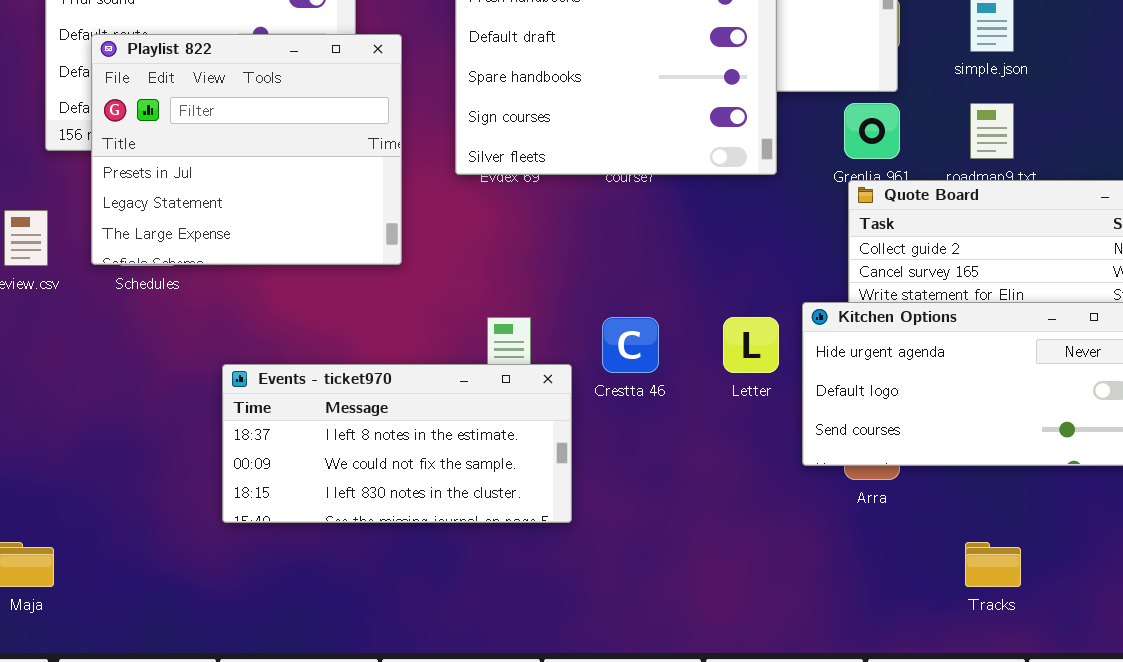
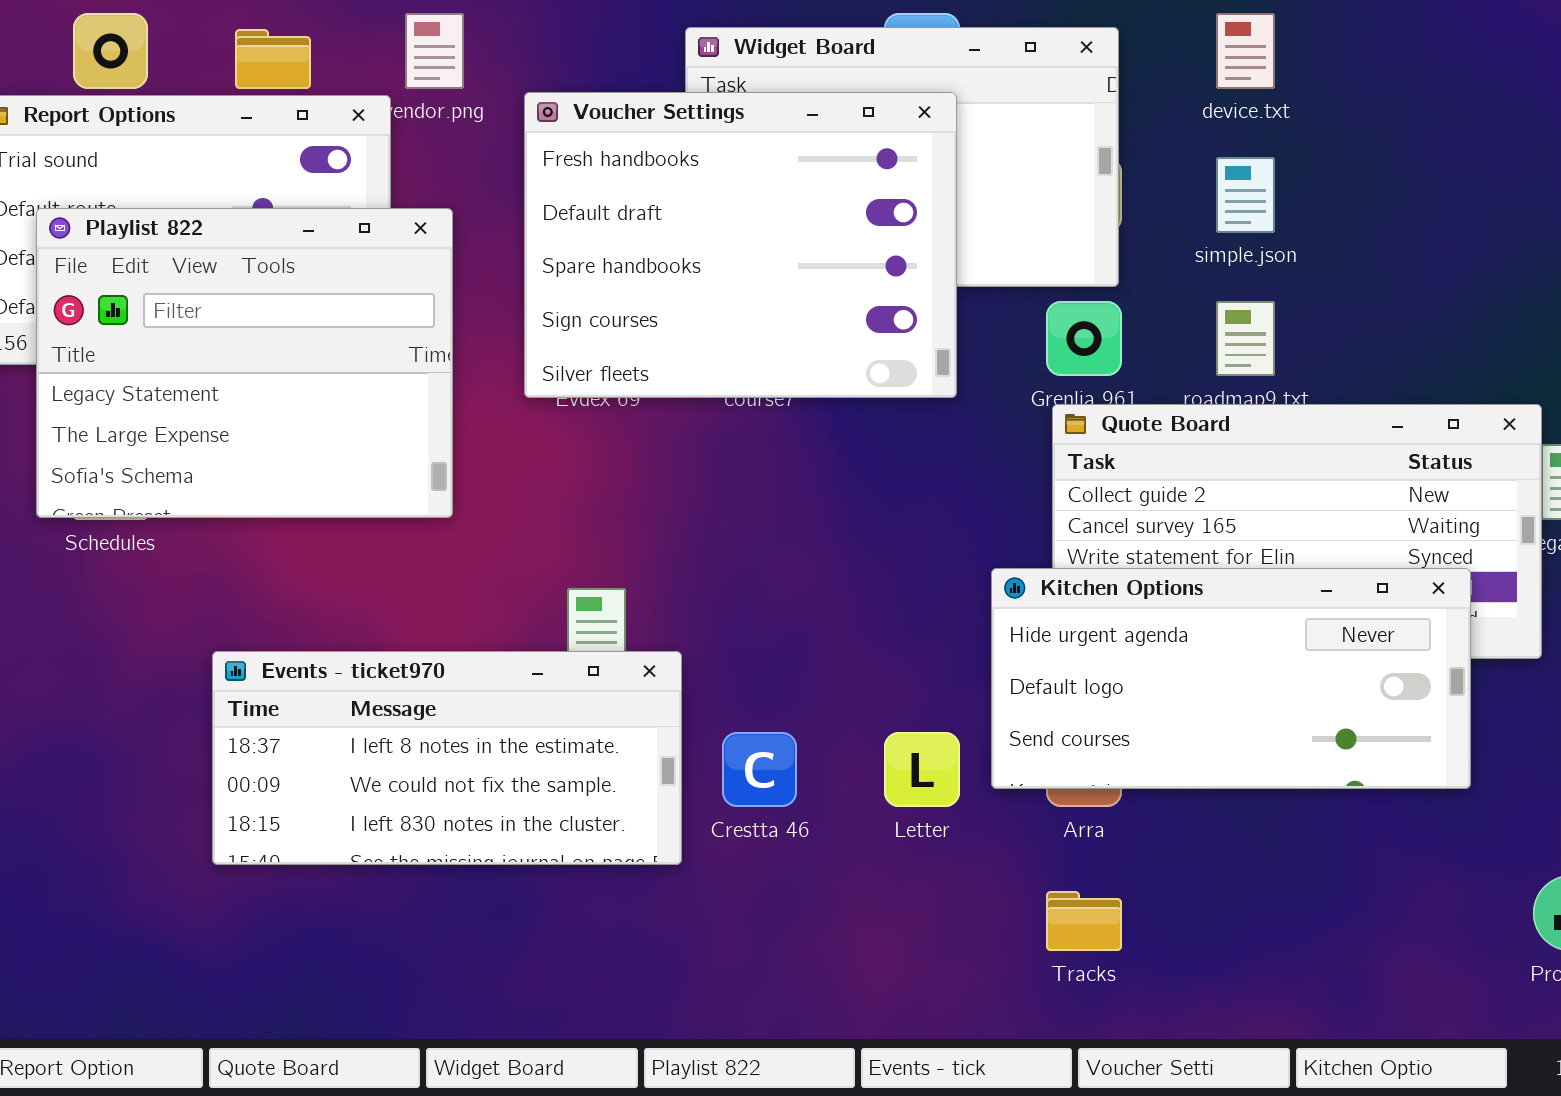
Playlist 822: [91,34,402,265] -> [36,208,453,518], scrolled down 1 row
Crestta 46: [602,317,659,373] -> [722,732,797,807], moved
Letter: [723,317,779,373] -> [884,732,960,807], moved
Tracks: [965,542,1021,587] -> [1046,891,1122,951], moved

